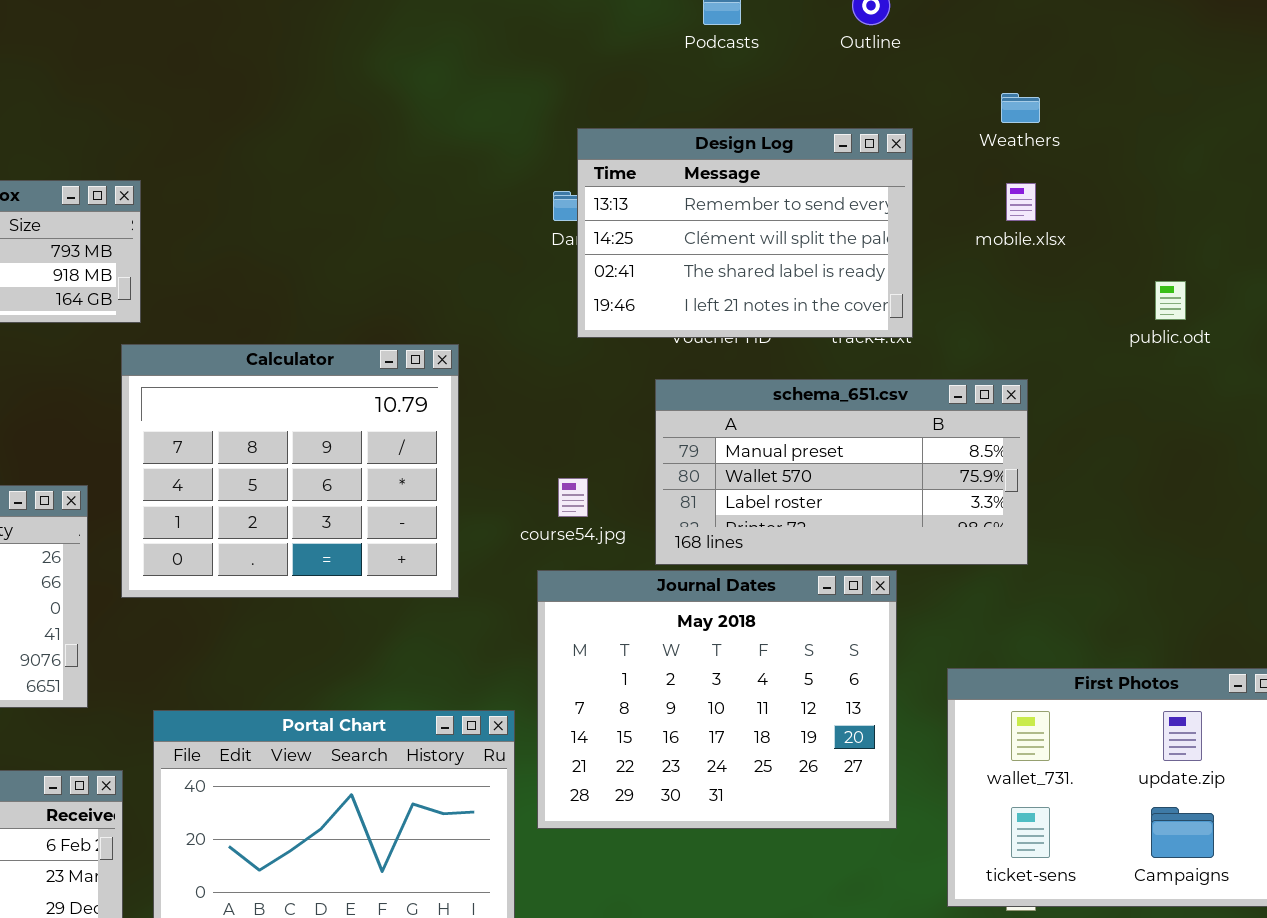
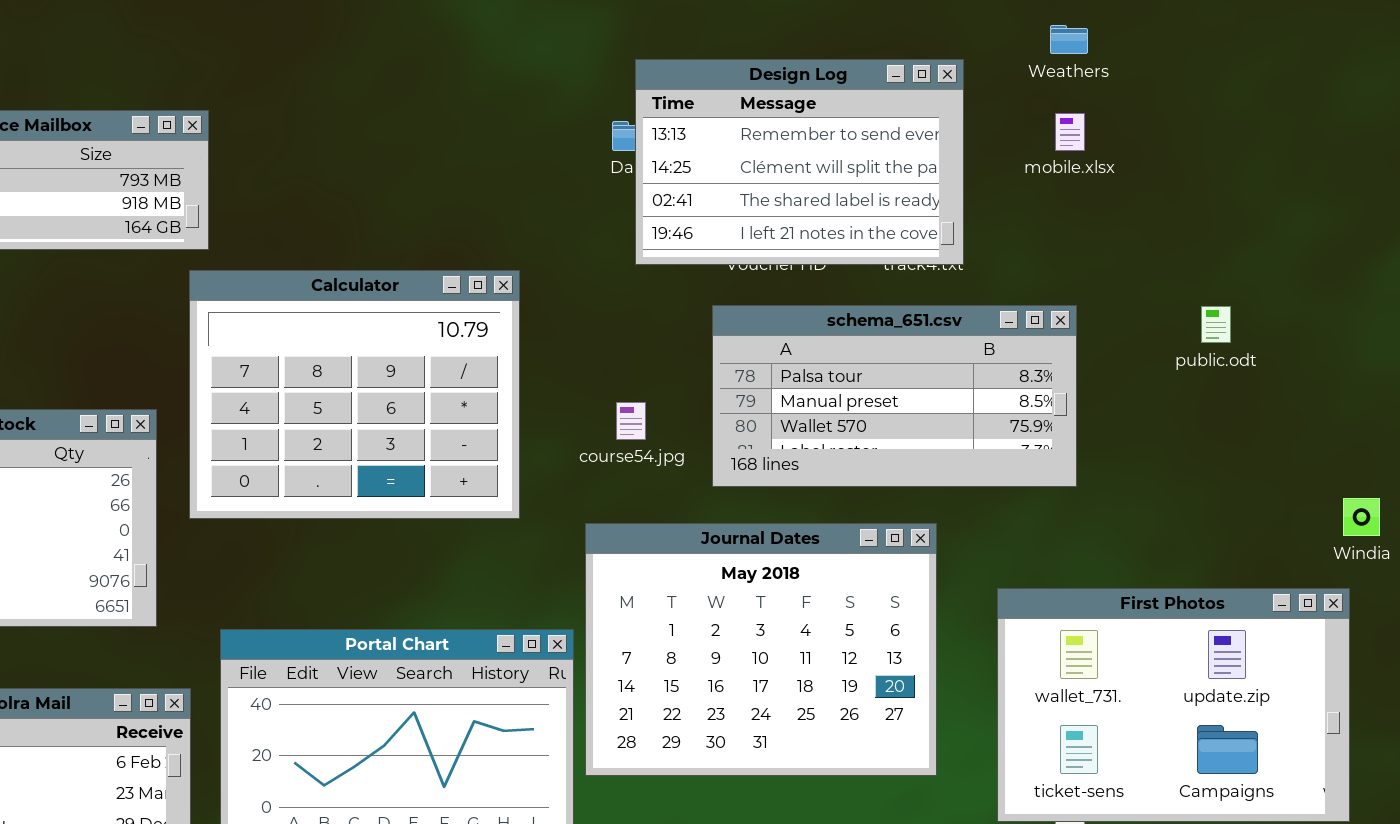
public.odt: [1155,281,1186,320] -> [1201,306,1231,343], moved
schema_651.csv: [655,379,1028,565] -> [712,305,1077,487], scrolled up 1 row
Journal Dates: [537,570,897,829] -> [585,523,937,776], moved

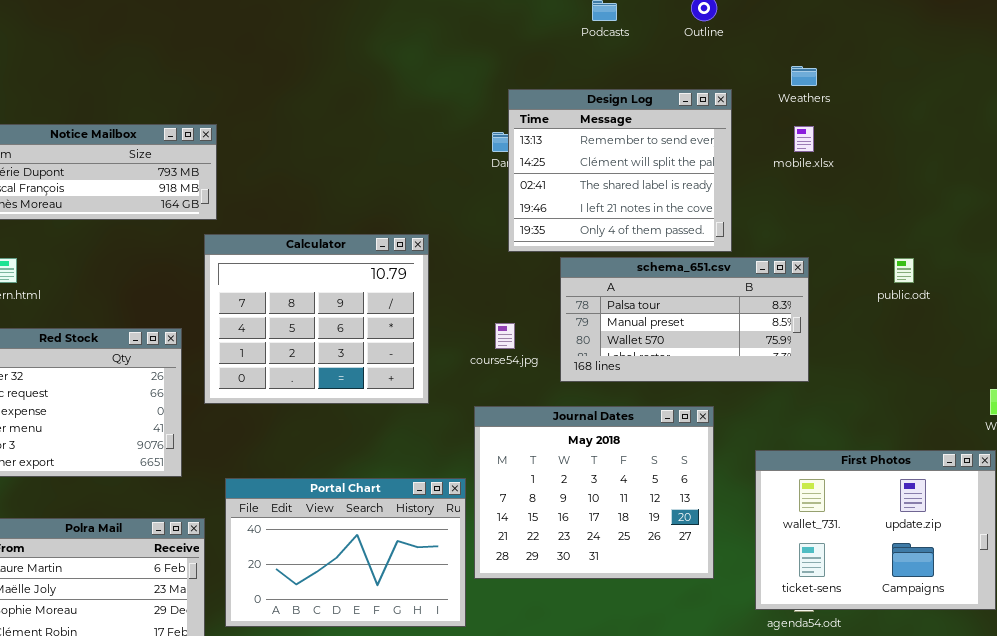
Design Log: [635,59,964,265] -> [508,89,732,252], resized

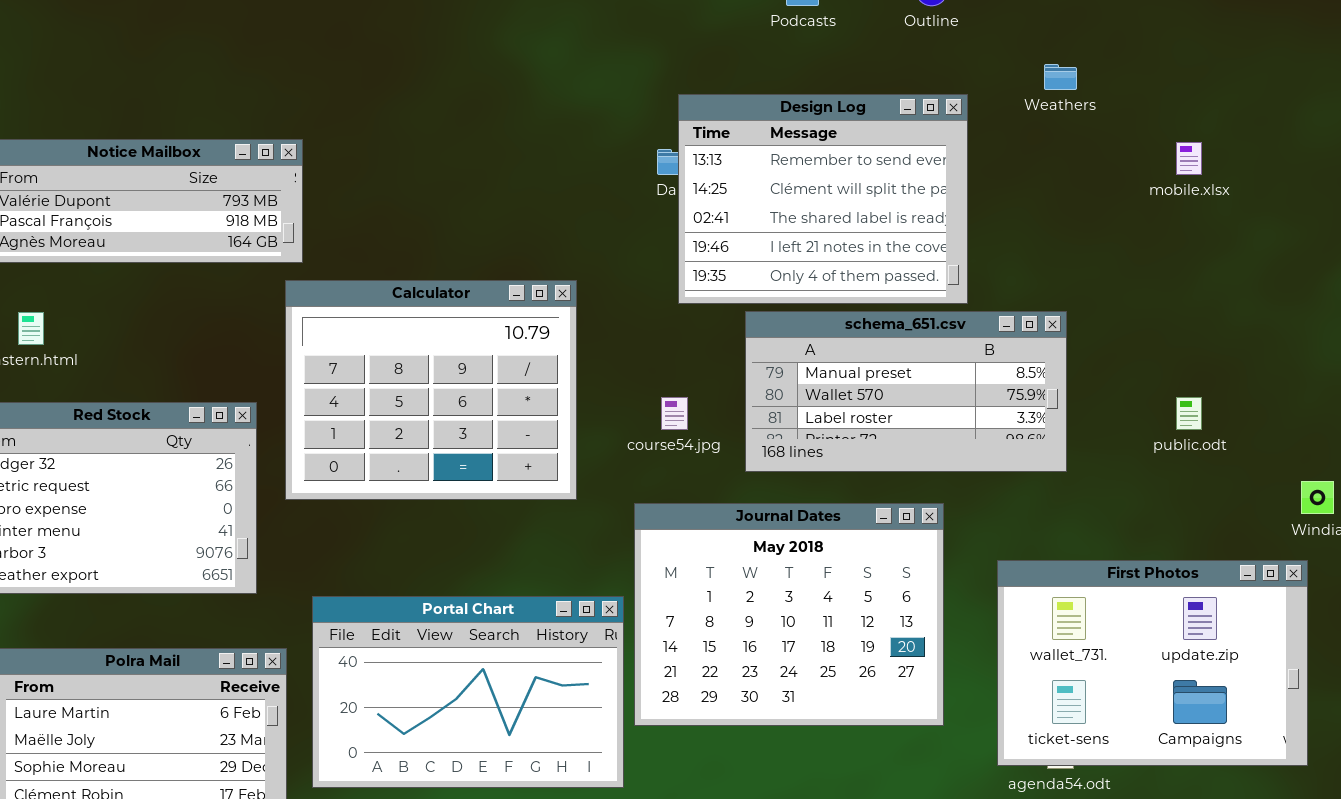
mobile.xlsx: [794,126,814,152] -> [1176,142,1202,175], moved
schema_651.csv: [560,257,809,382] -> [745,311,1067,472], scrolled down 1 row
public.odt: [894,258,914,283] -> [1176,397,1202,430], moved

